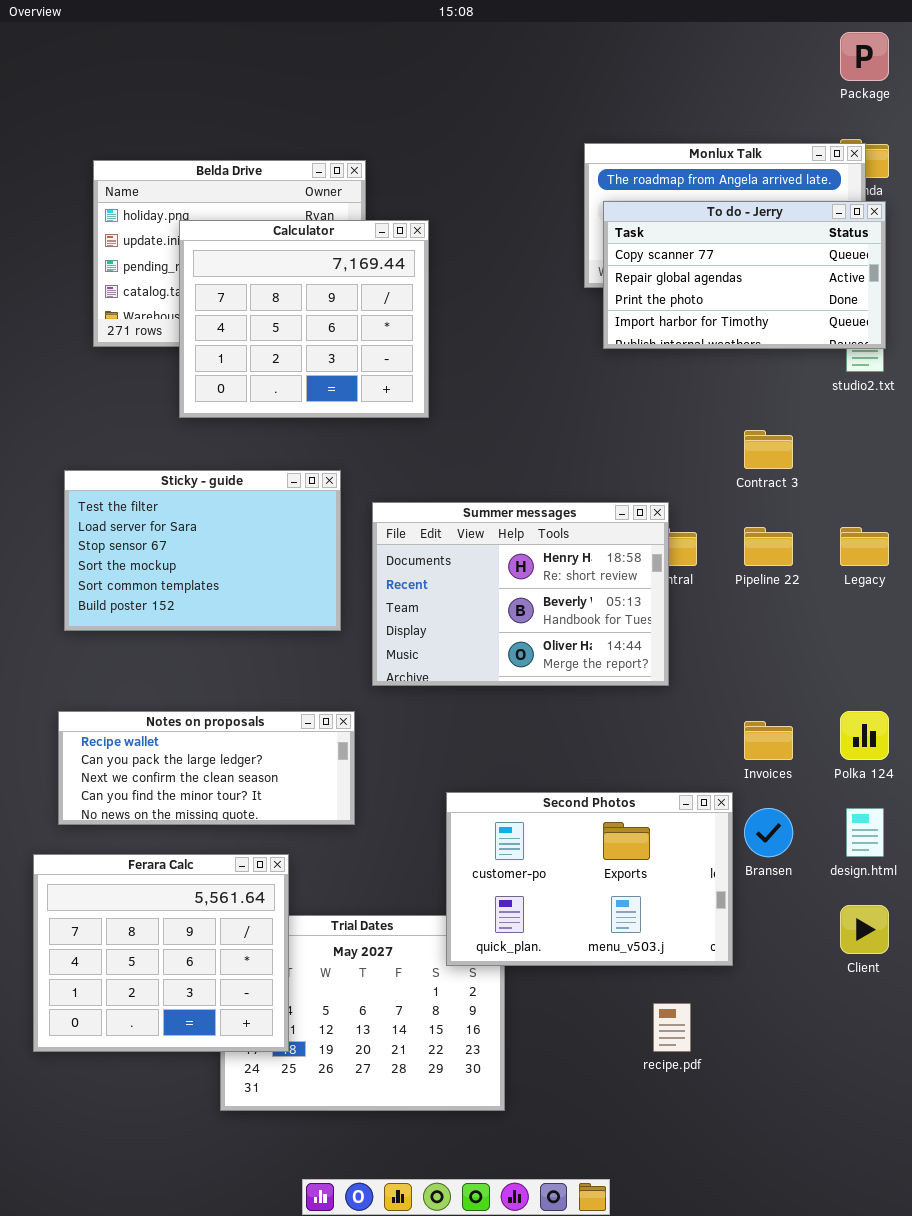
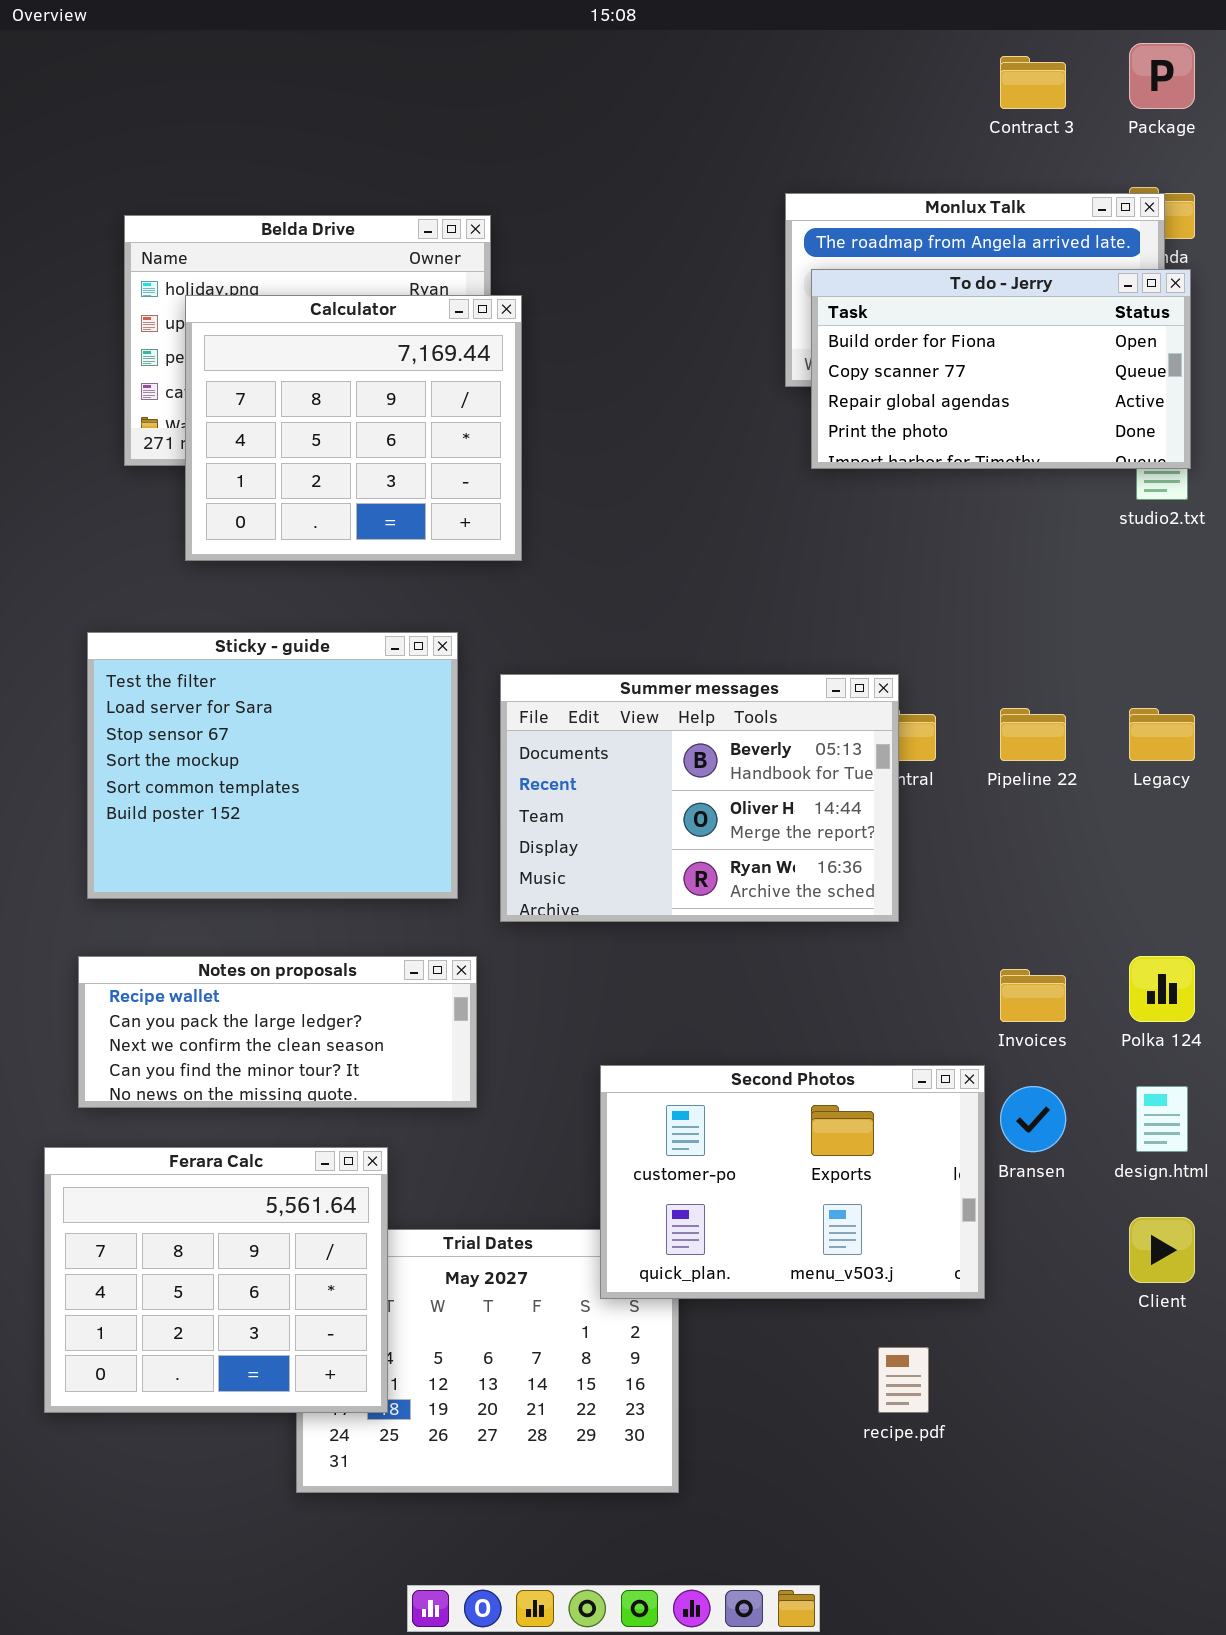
To do - Jerry: [603,201,886,349] -> [811,269,1191,469], scrolled up 1 row
Calculator: [179,220,429,418] -> [185,295,522,561], moved
Contract 3: [744,430,793,469] -> [1000,56,1066,109], moved
Sticky - guide: [64,470,341,631] -> [87,632,458,899], resized
Summer messages: [372,502,669,686] -> [500,674,899,922], scrolled down 1 row

